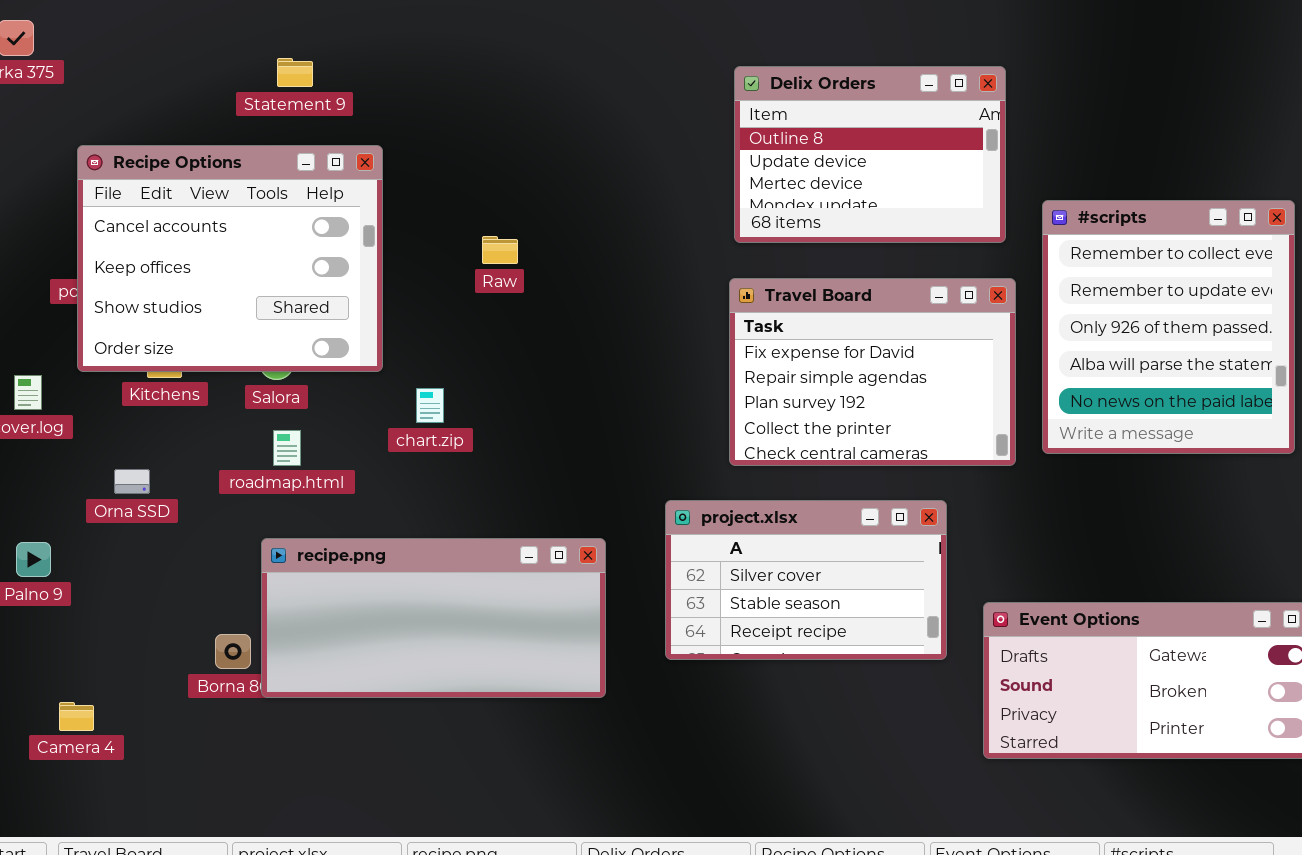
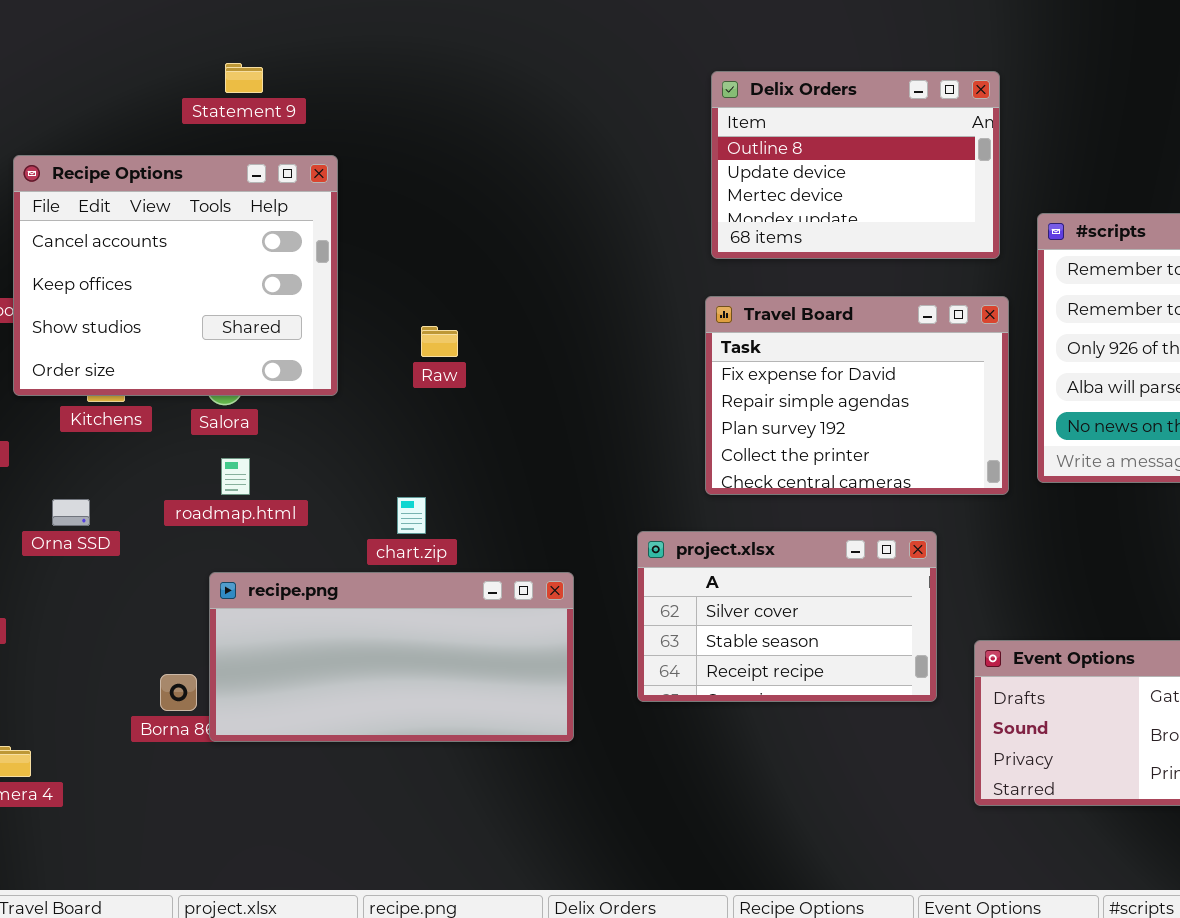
Raw: [482,236,518,264] -> [421,326,458,357], moved
chart.zip: [416,388,444,423] -> [397,497,426,534], moved

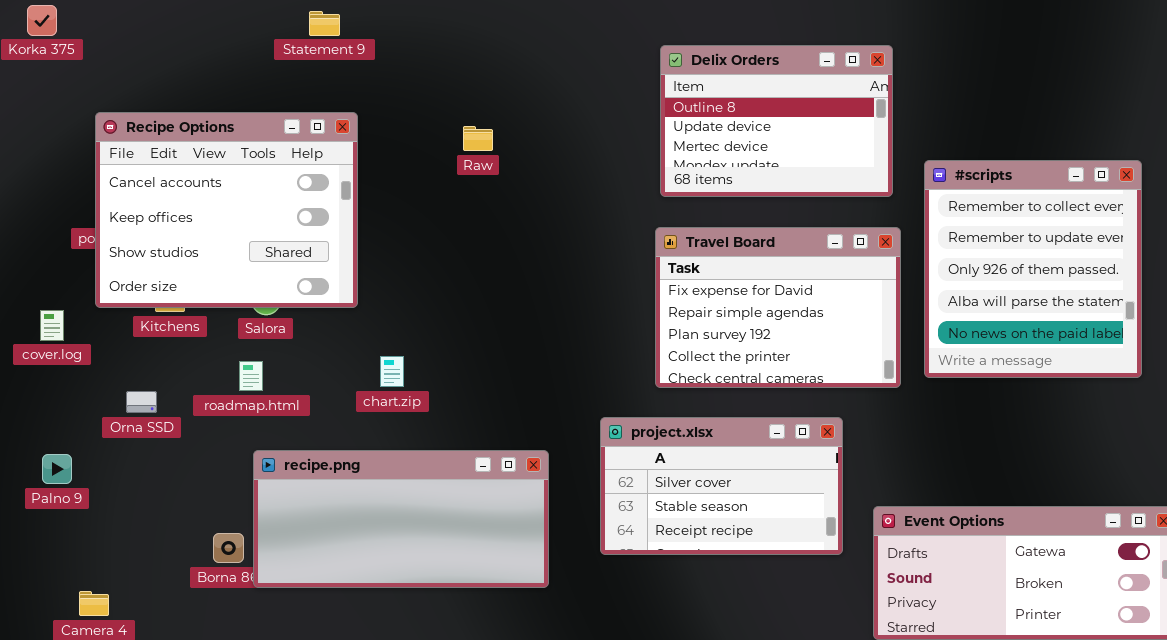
Statement 9: [225,63,263,93] -> [309,11,340,36], moved
Raw: [421,326,458,357] -> [463,126,493,151], moved
roadmap.html: [221,458,250,495] -> [239,361,263,391], moved
chart.zip: [397,497,426,534] -> [380,356,404,387], moved

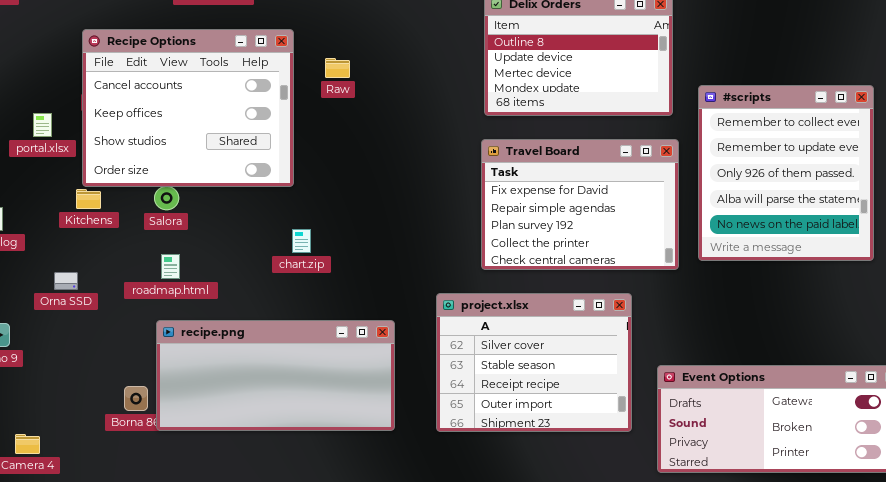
Recipe Options: [95,112,358,308] -> [82,29,294,187], moved
chart.zip: [380,356,404,387] -> [292,229,311,253], moved
roadmap.html: [239,361,263,391] -> [161,254,180,279], moved
project.xlsx: [600,417,843,555] -> [436,293,632,432], resized

